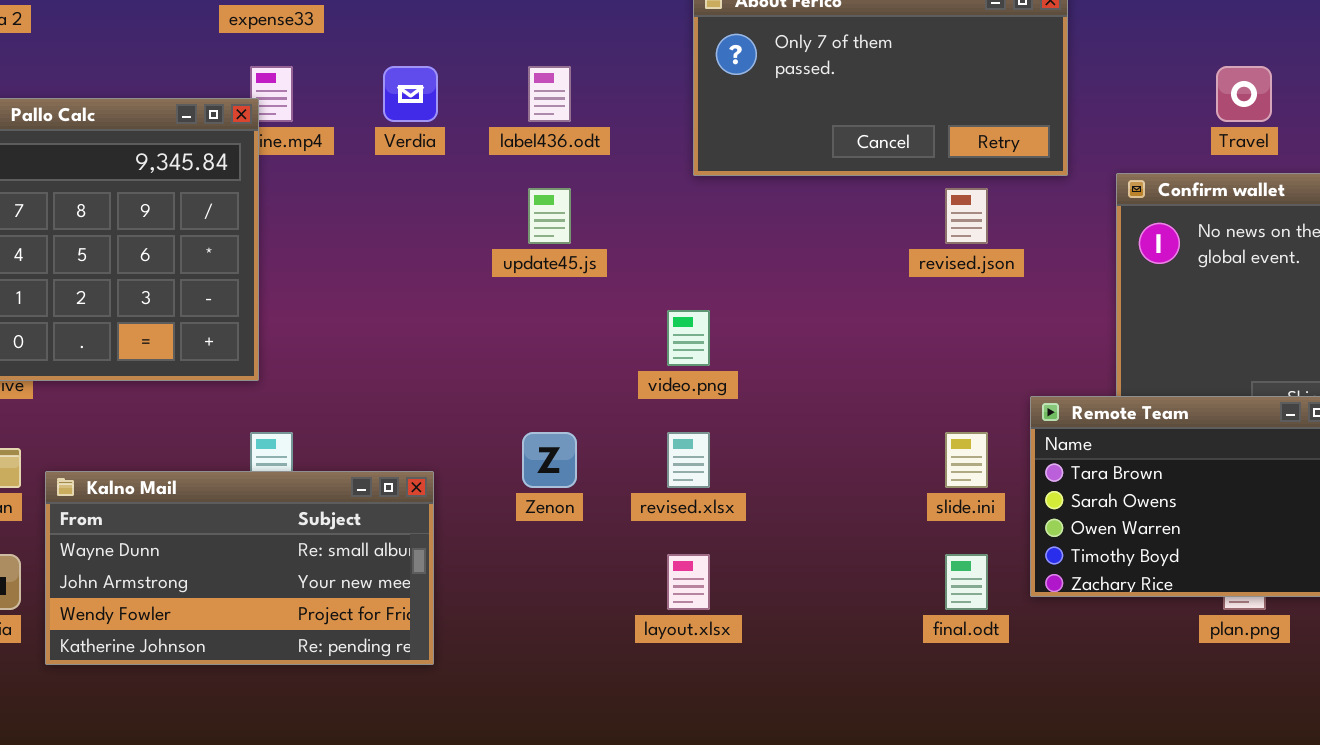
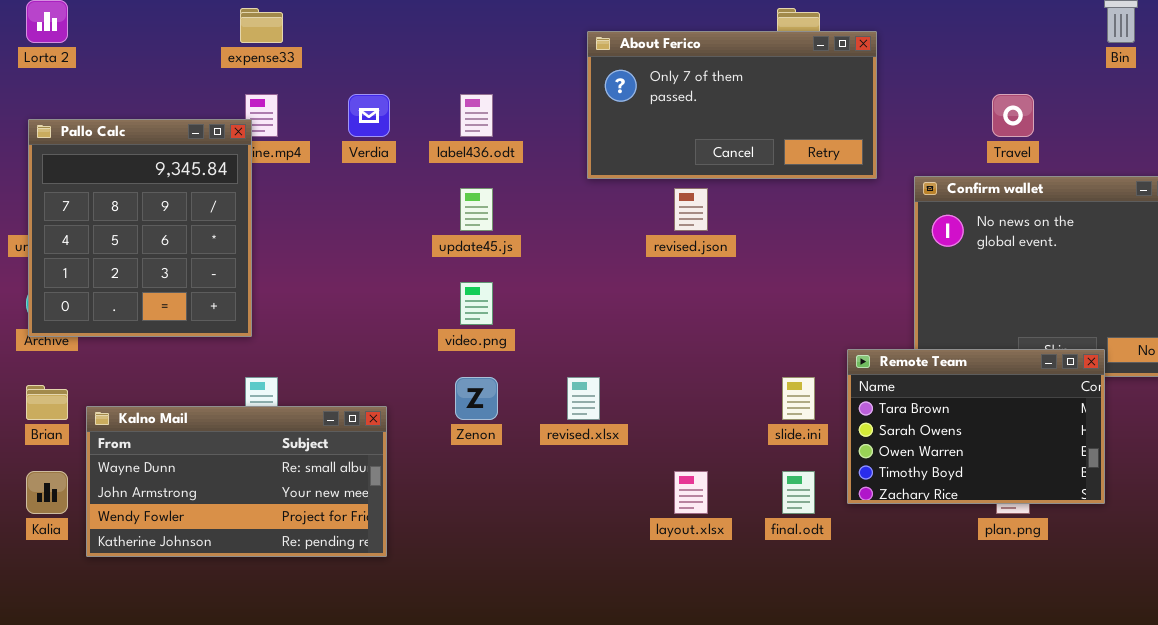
revised.json: [945,188,988,244] -> [674,188,708,231], moved
video.png: [667,310,710,366] -> [460,282,493,325], moved
layout.xlsx: [667,554,710,610] -> [674,471,708,514], moved

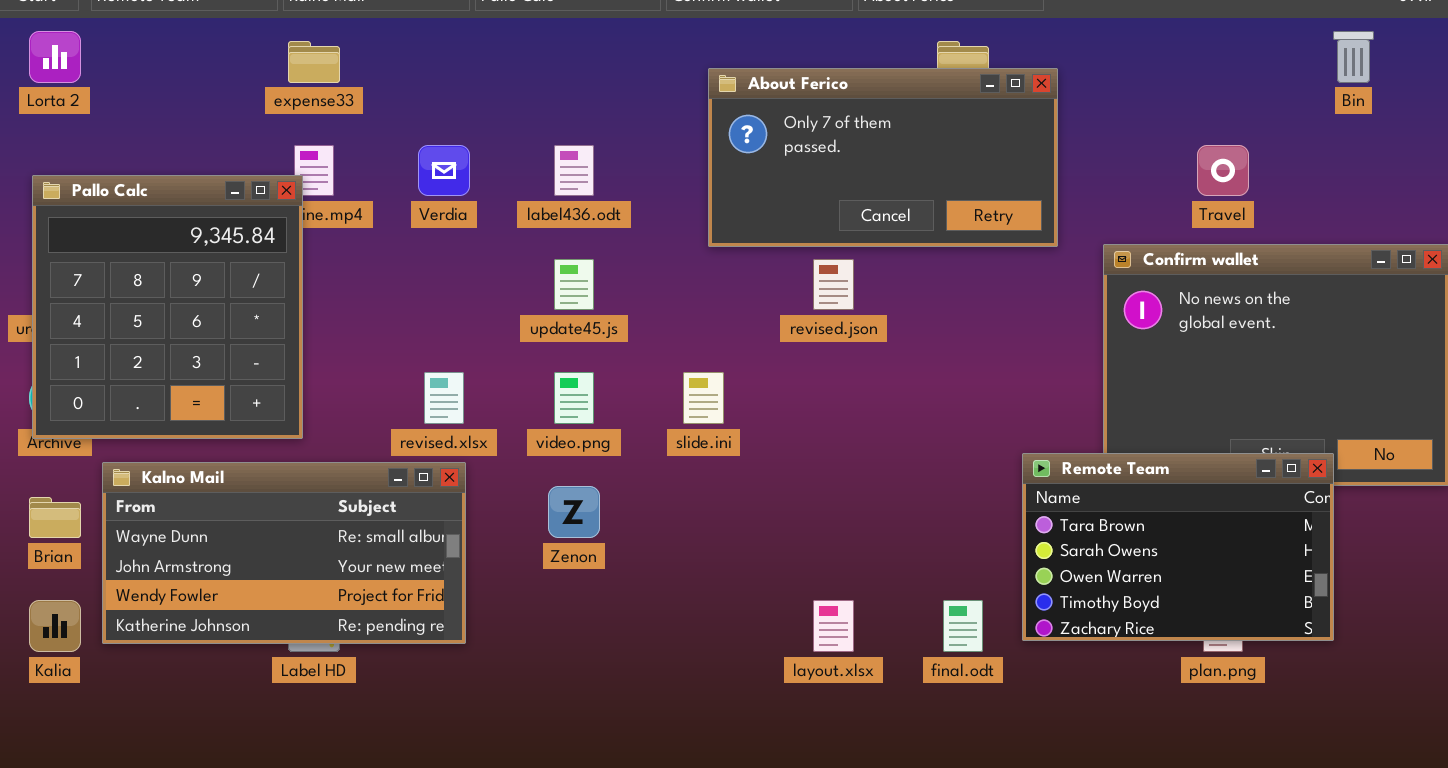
revised.xlsx: [567,377,600,420] -> [424,372,464,424], moved
slide.ini: [782,377,815,420] -> [683,372,724,424], moved
Kalno Mail: [86,406,387,557] -> [102,462,466,644], moved

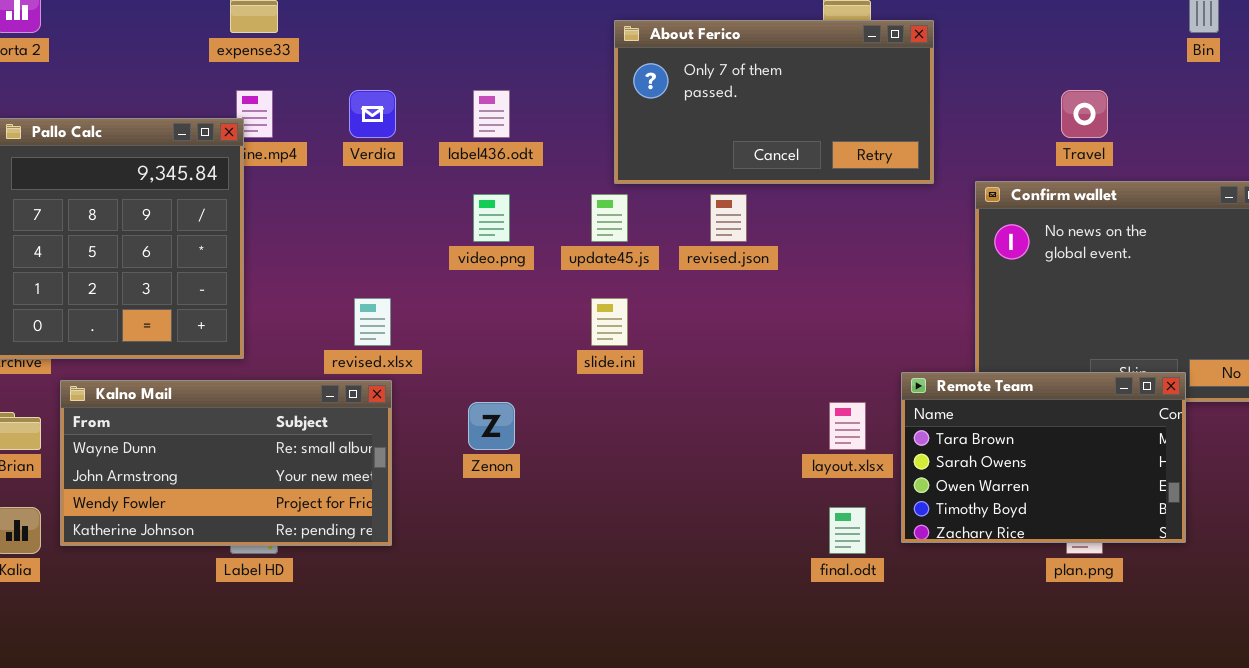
update45.js: [554,259,594,310] -> [591,194,628,242], moved
video.png: [554,372,594,424] -> [473,194,510,242], moved
layout.xlsx: [813,600,854,652] -> [829,402,866,450], moved

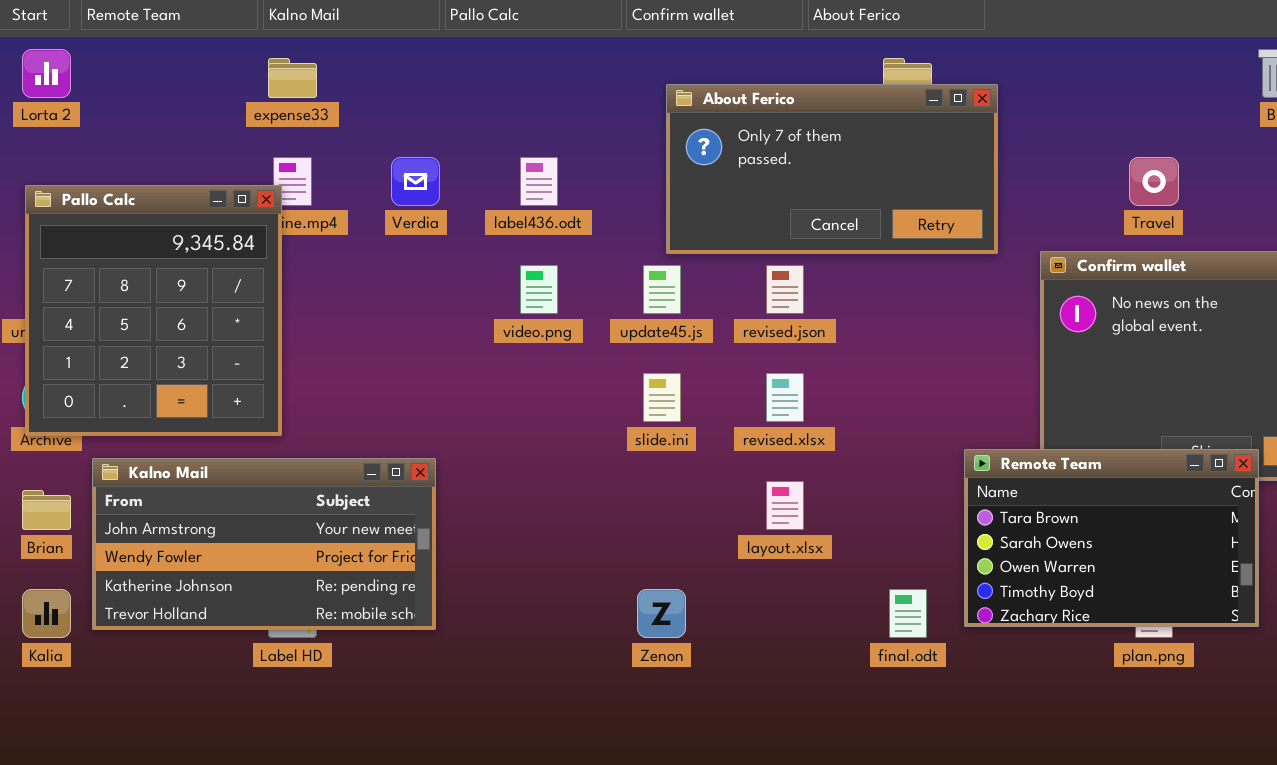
revised.xlsx: [354,298,391,346] -> [766,373,804,422], moved
Kalno Mail: [60,380,392,546] -> [92,458,436,630], scrolled down 1 row
Zenon: [468,402,515,450] -> [637,589,686,638], moved
layout.xlsx: [829,402,866,450] -> [766,481,804,530], moved

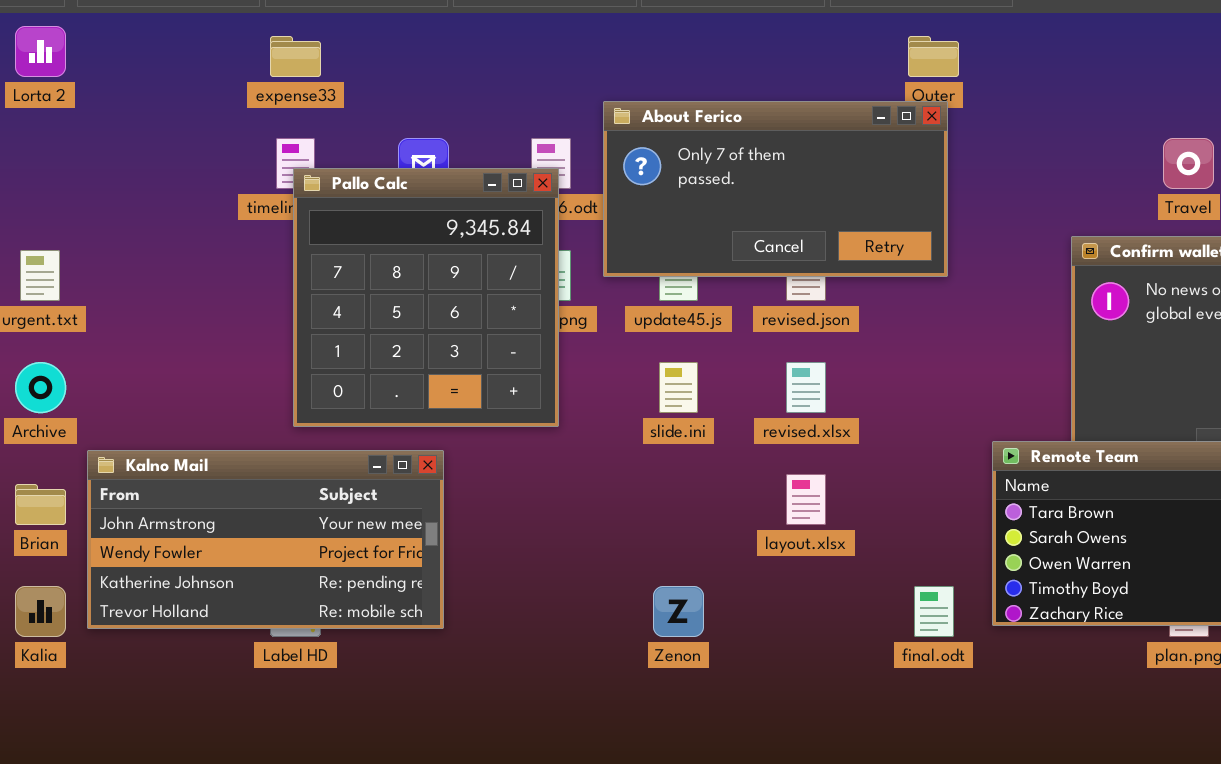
About Ferico: [666,84,998,254] -> [603,101,948,277], moved
Pallo Calc: [25,185,282,436] -> [293,168,559,427], moved

